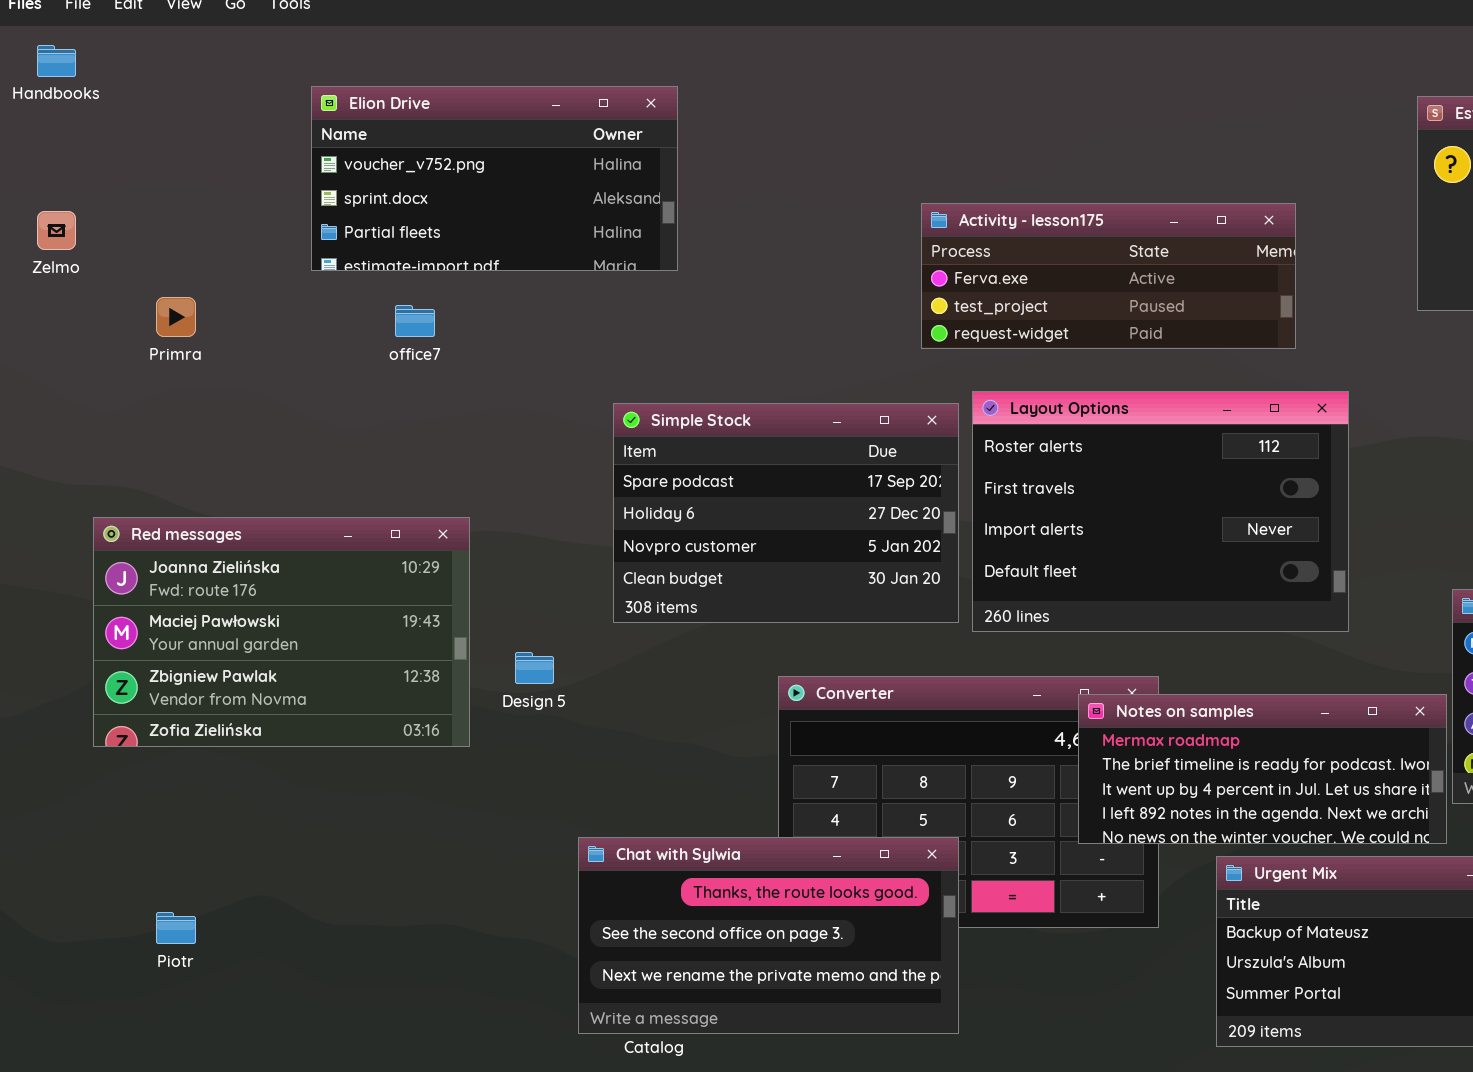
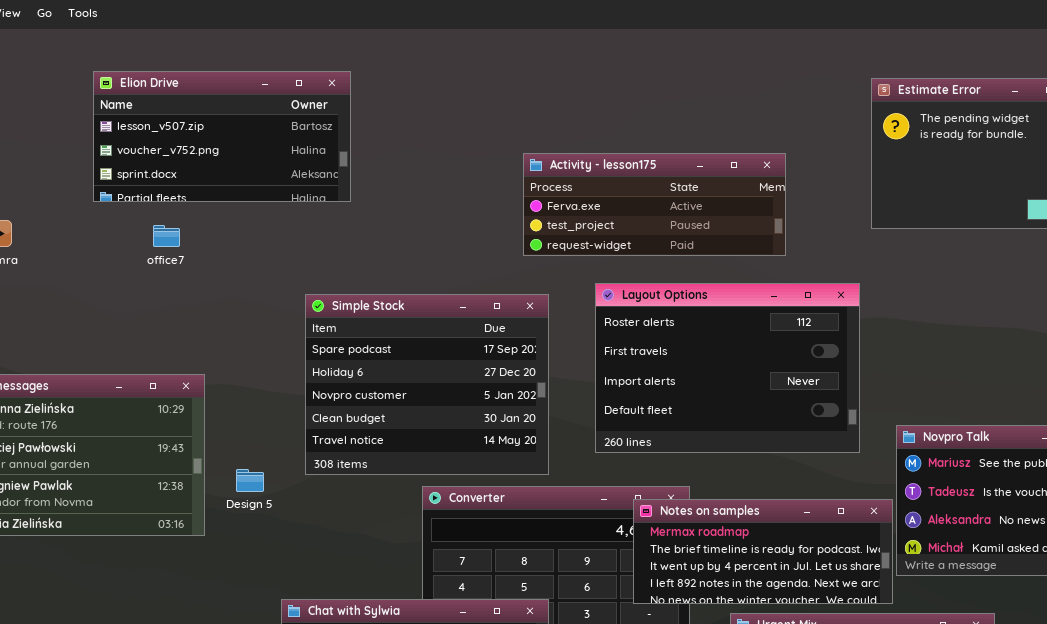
Elion Drive: [311,86,678,271] -> [93,71,351,202], scrolled up 1 row
Layout Options: [972,391,1349,632] -> [595,283,860,453], moved
Simple Stock: [613,403,959,623] -> [305,294,549,475], resized

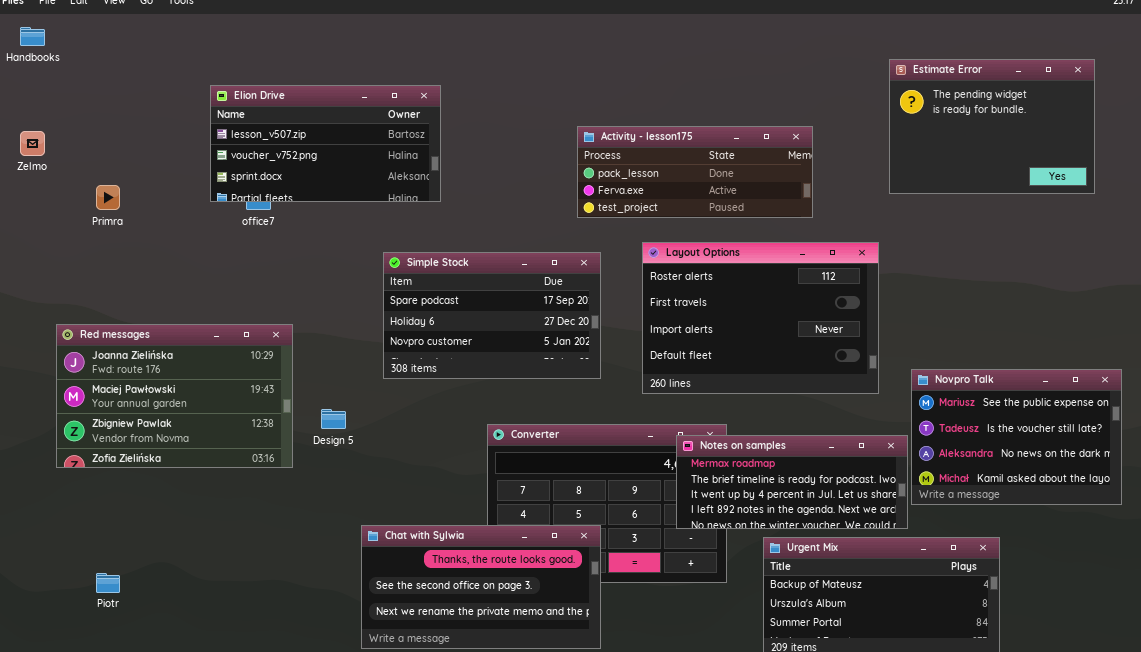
Elion Drive: [93,71,351,202] -> [210,85,441,202], moved
Activity - lesson175: [523,153,786,256] -> [577,126,813,218], scrolled up 1 row
Simple Stock: [305,294,549,475] -> [383,252,601,379], resized

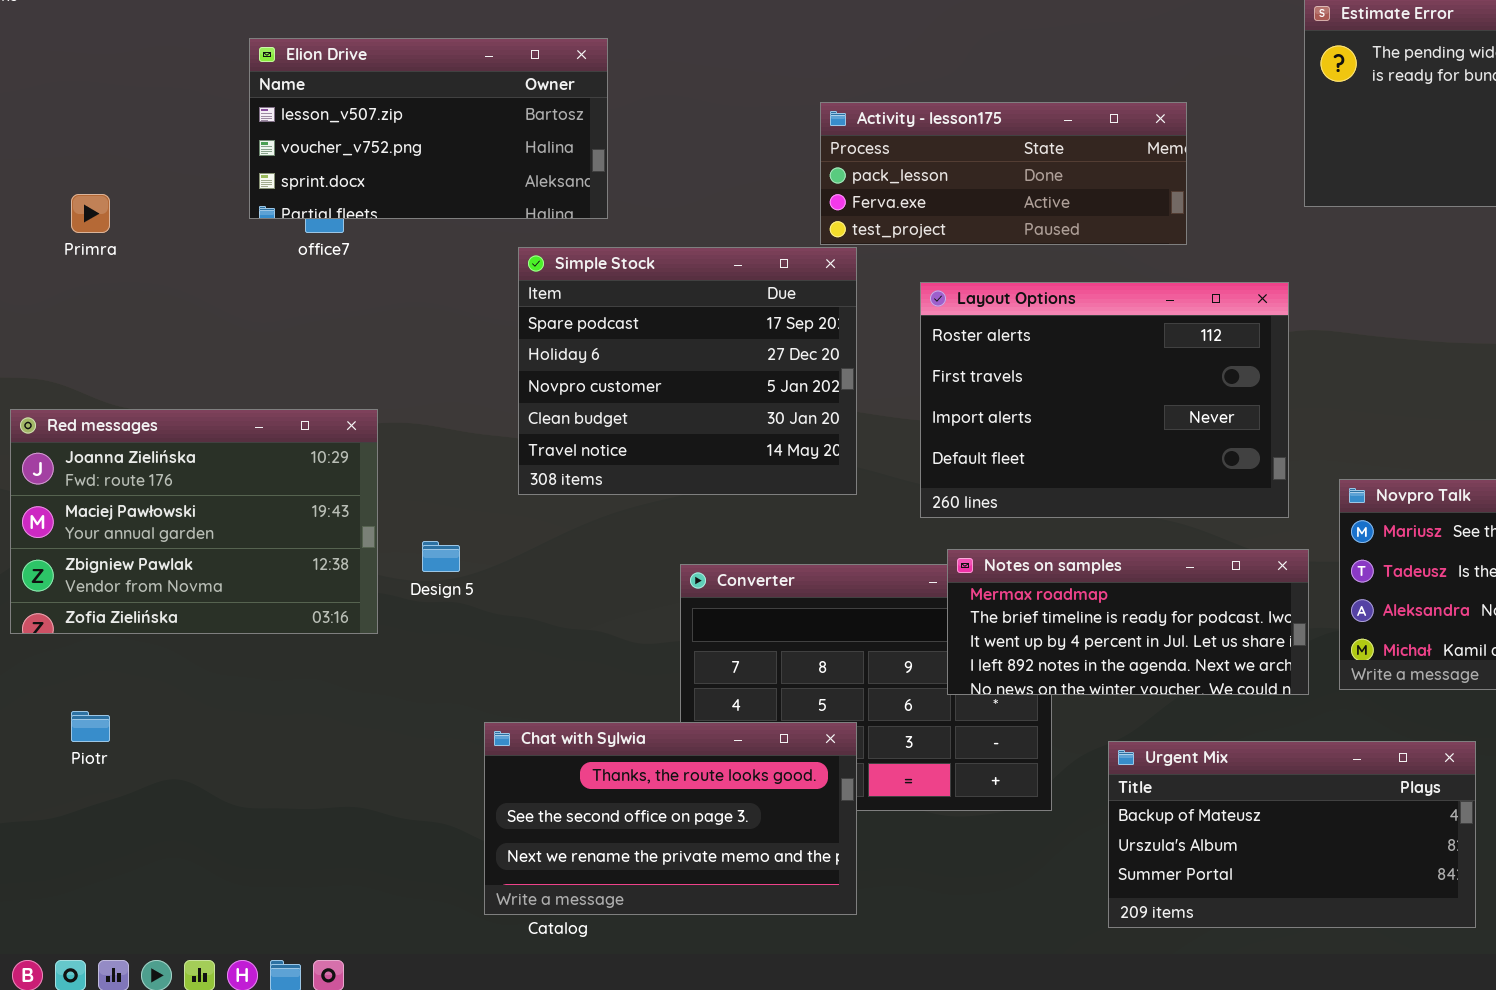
Simple Stock: [383,252,601,379] -> [518,247,857,495], resized
Notes on samples: [676,435,908,529] -> [947,549,1309,695], moved
Piotr: [96,573,120,593] -> [71,711,110,742], moved

